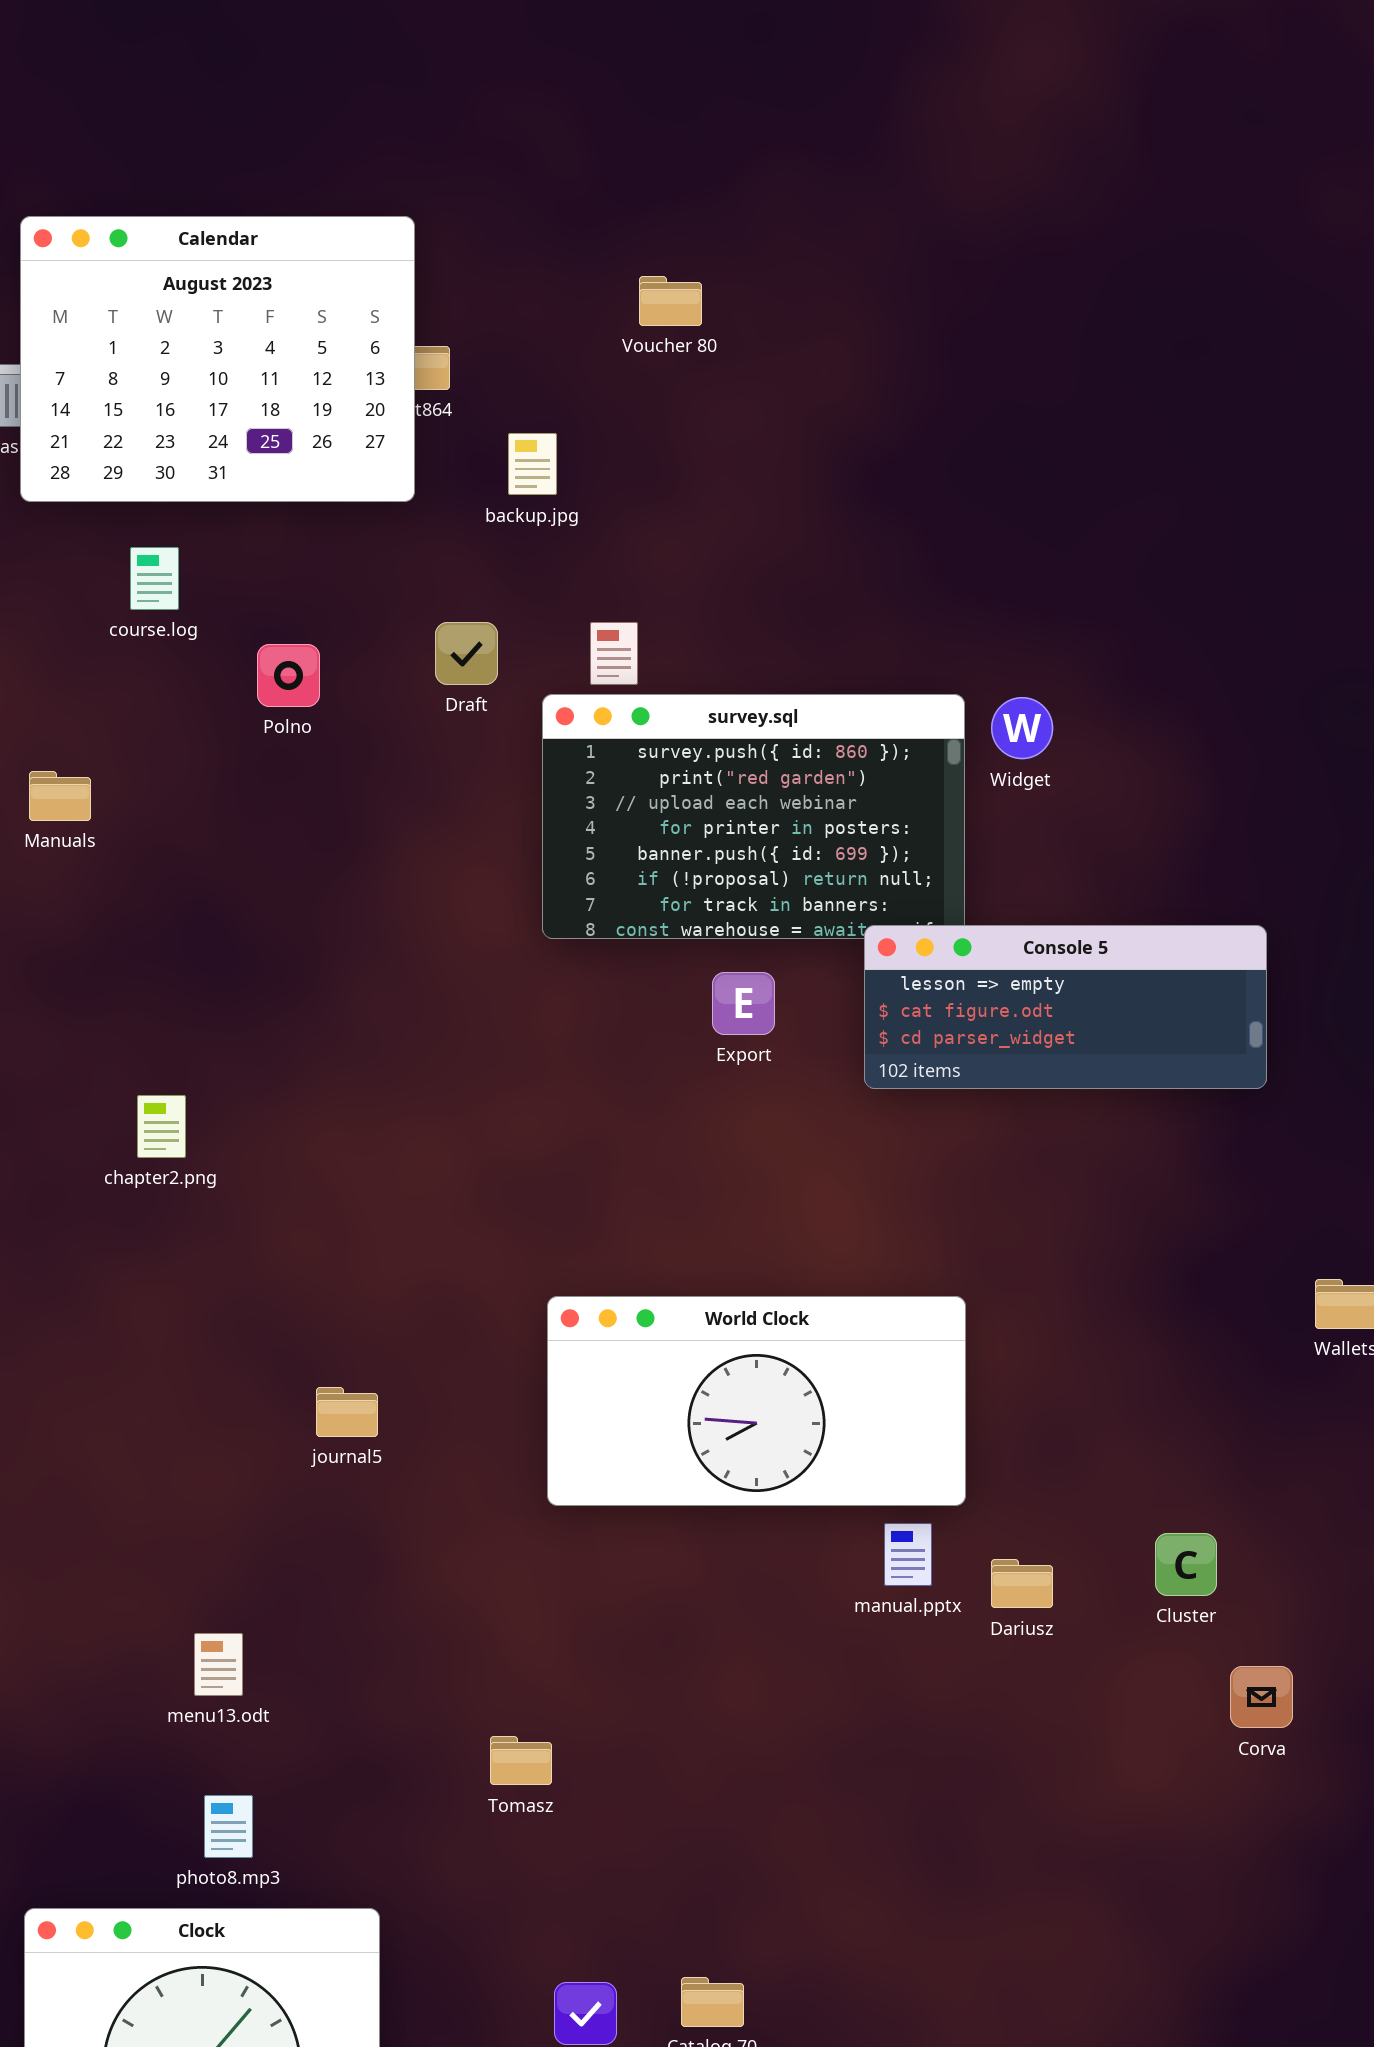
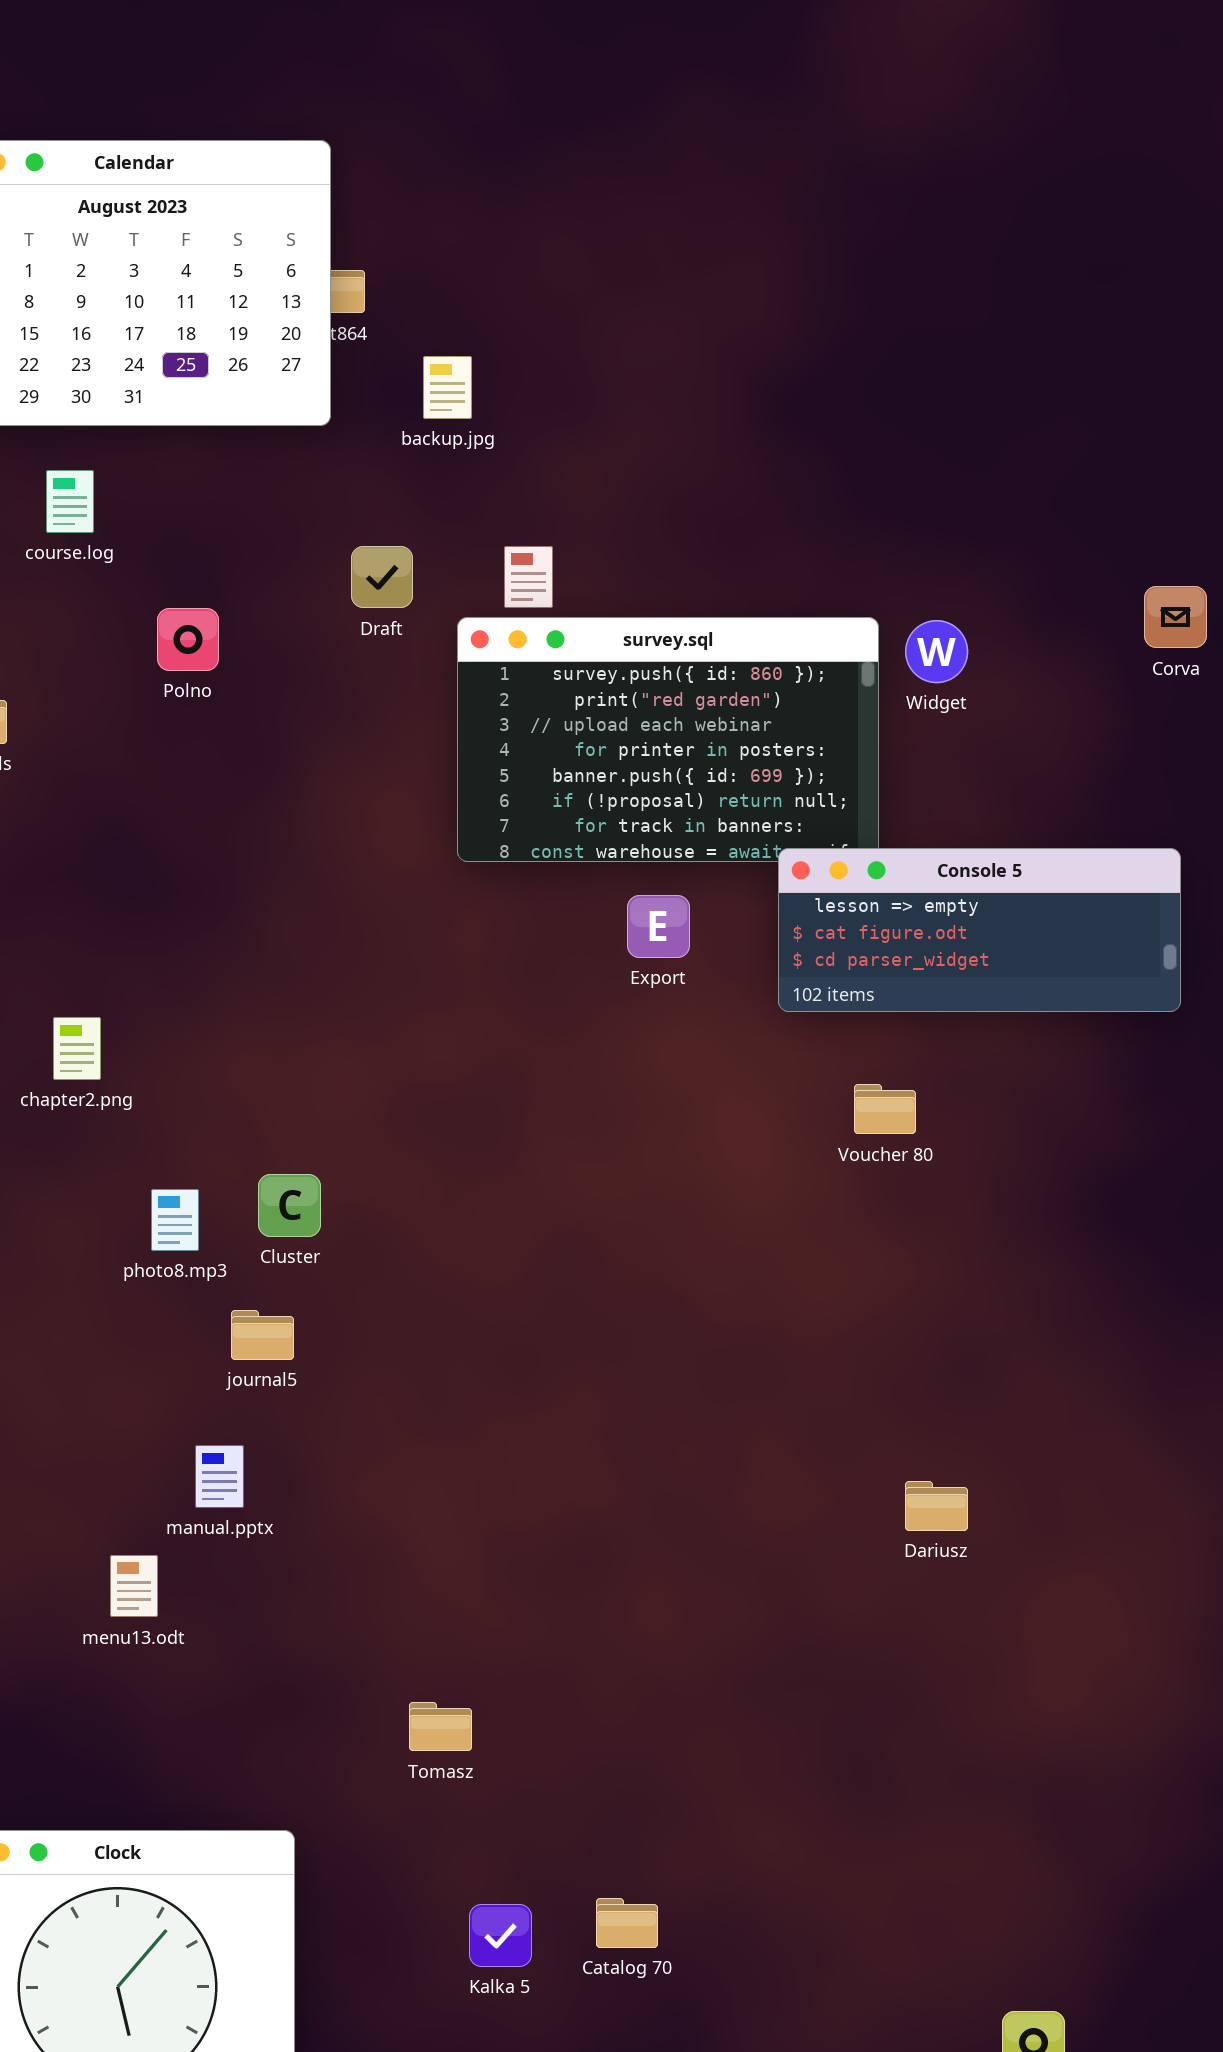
Voucher 80: [639,276,702,326] -> [854,1084,916,1134], moved
Polno: [257,644,320,707] -> [157,608,219,671], moved
World Clock: [547,1296,966,1506] -> none, closed
manual.pptx: [884,1523,932,1586] -> [195,1445,244,1508], moved
Cluster: [1155,1533,1217,1596] -> [258,1174,321,1237], moved
Corva: [1230,1666,1293,1728] -> [1144,586,1207,648], moved
Tomasz: [490,1736,552,1785] -> [409,1702,472,1751], moved
photo8.mp3: [204,1795,253,1858] -> [151,1189,199,1251], moved

